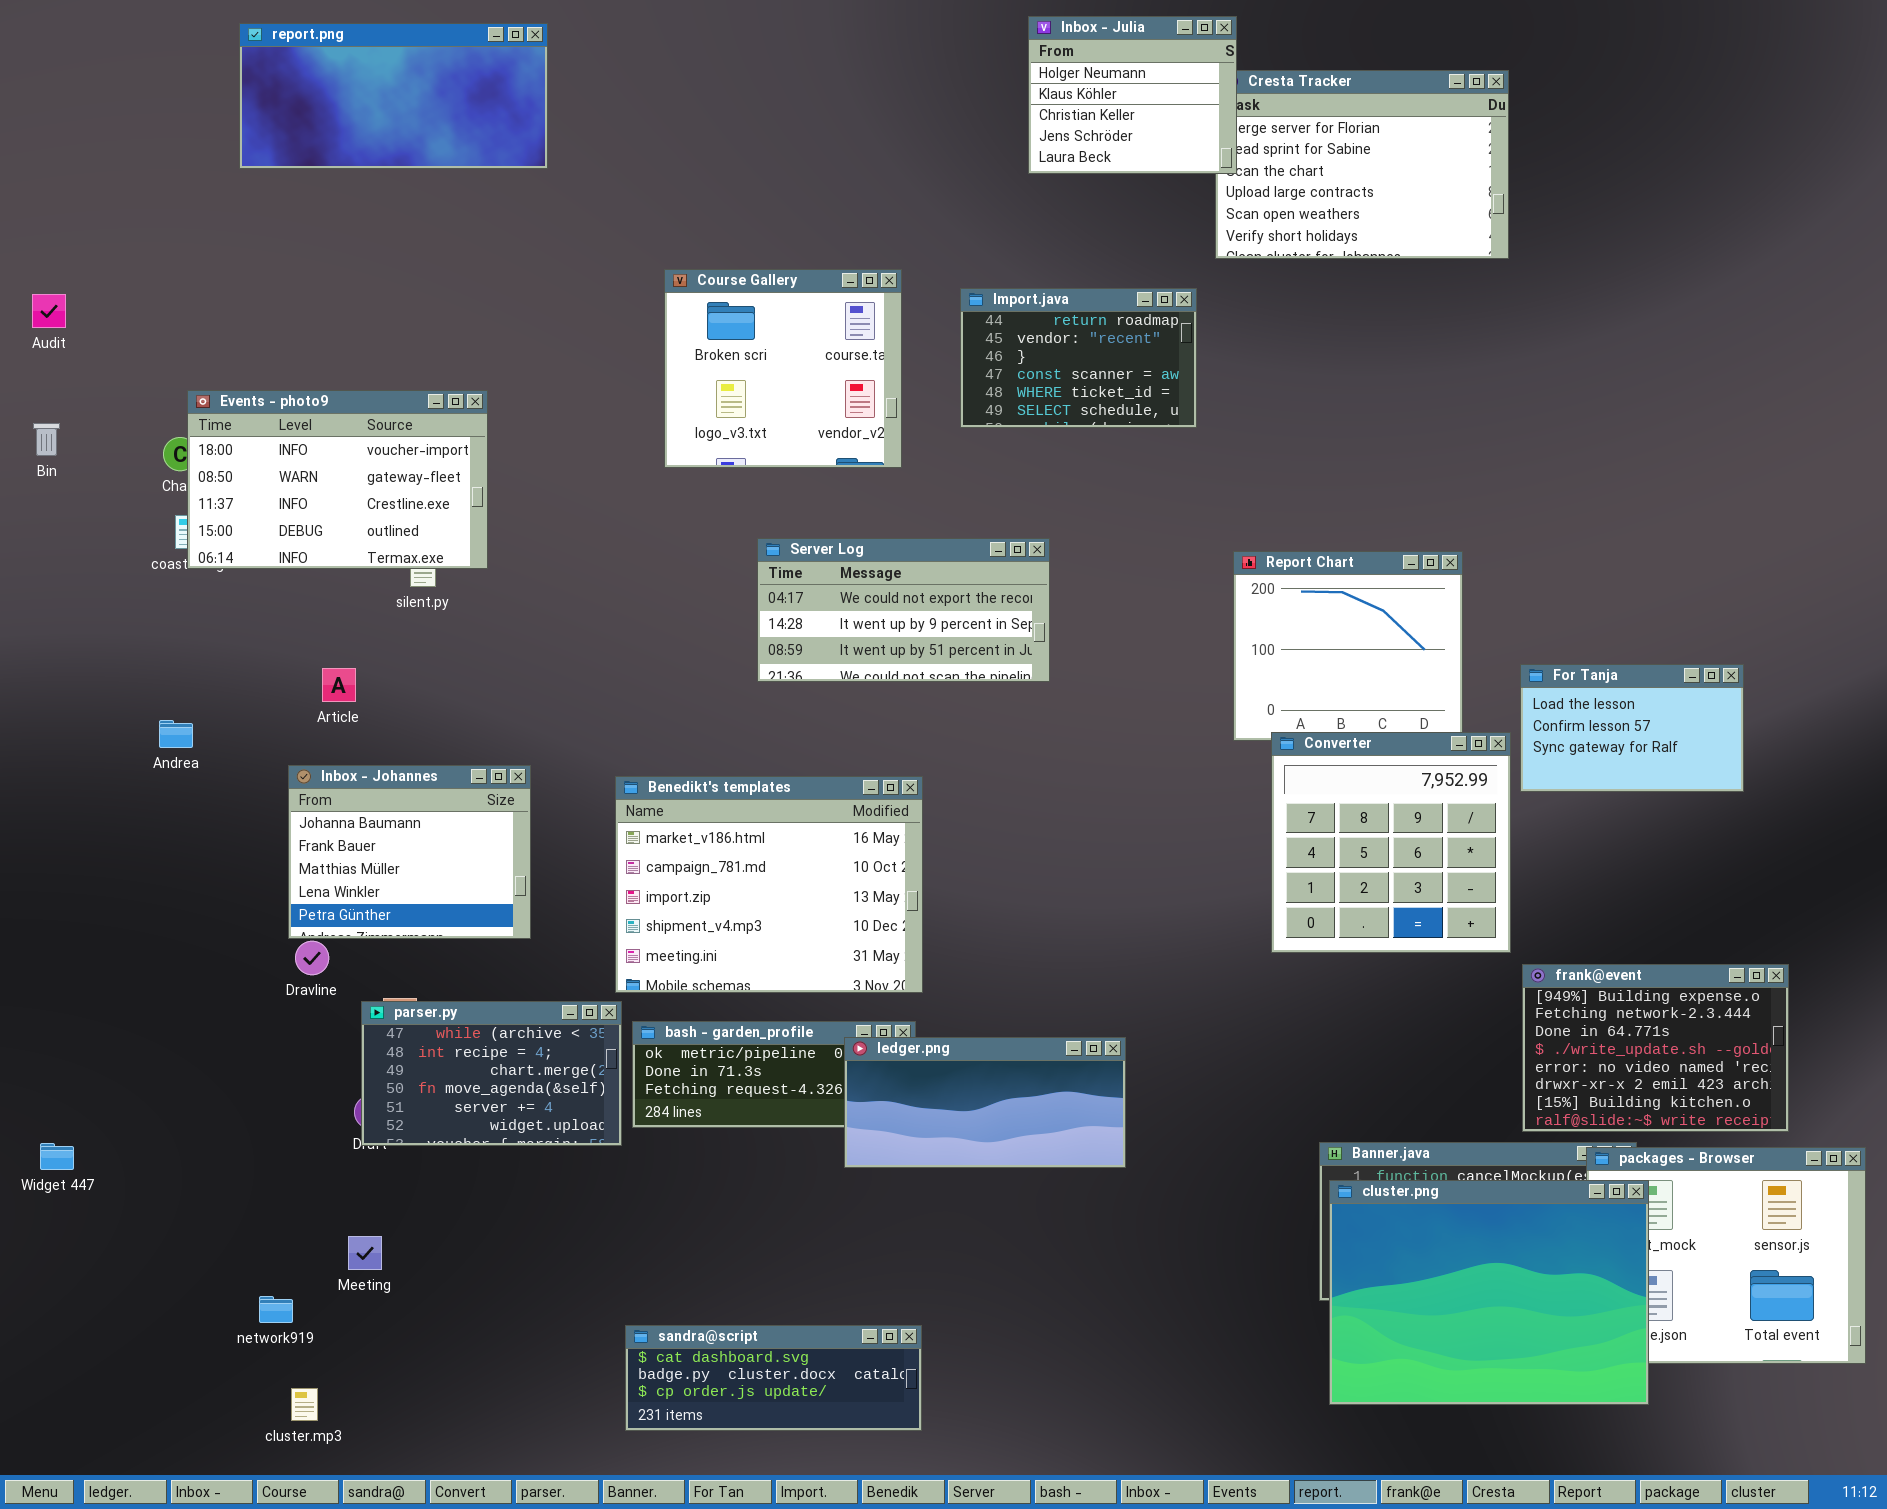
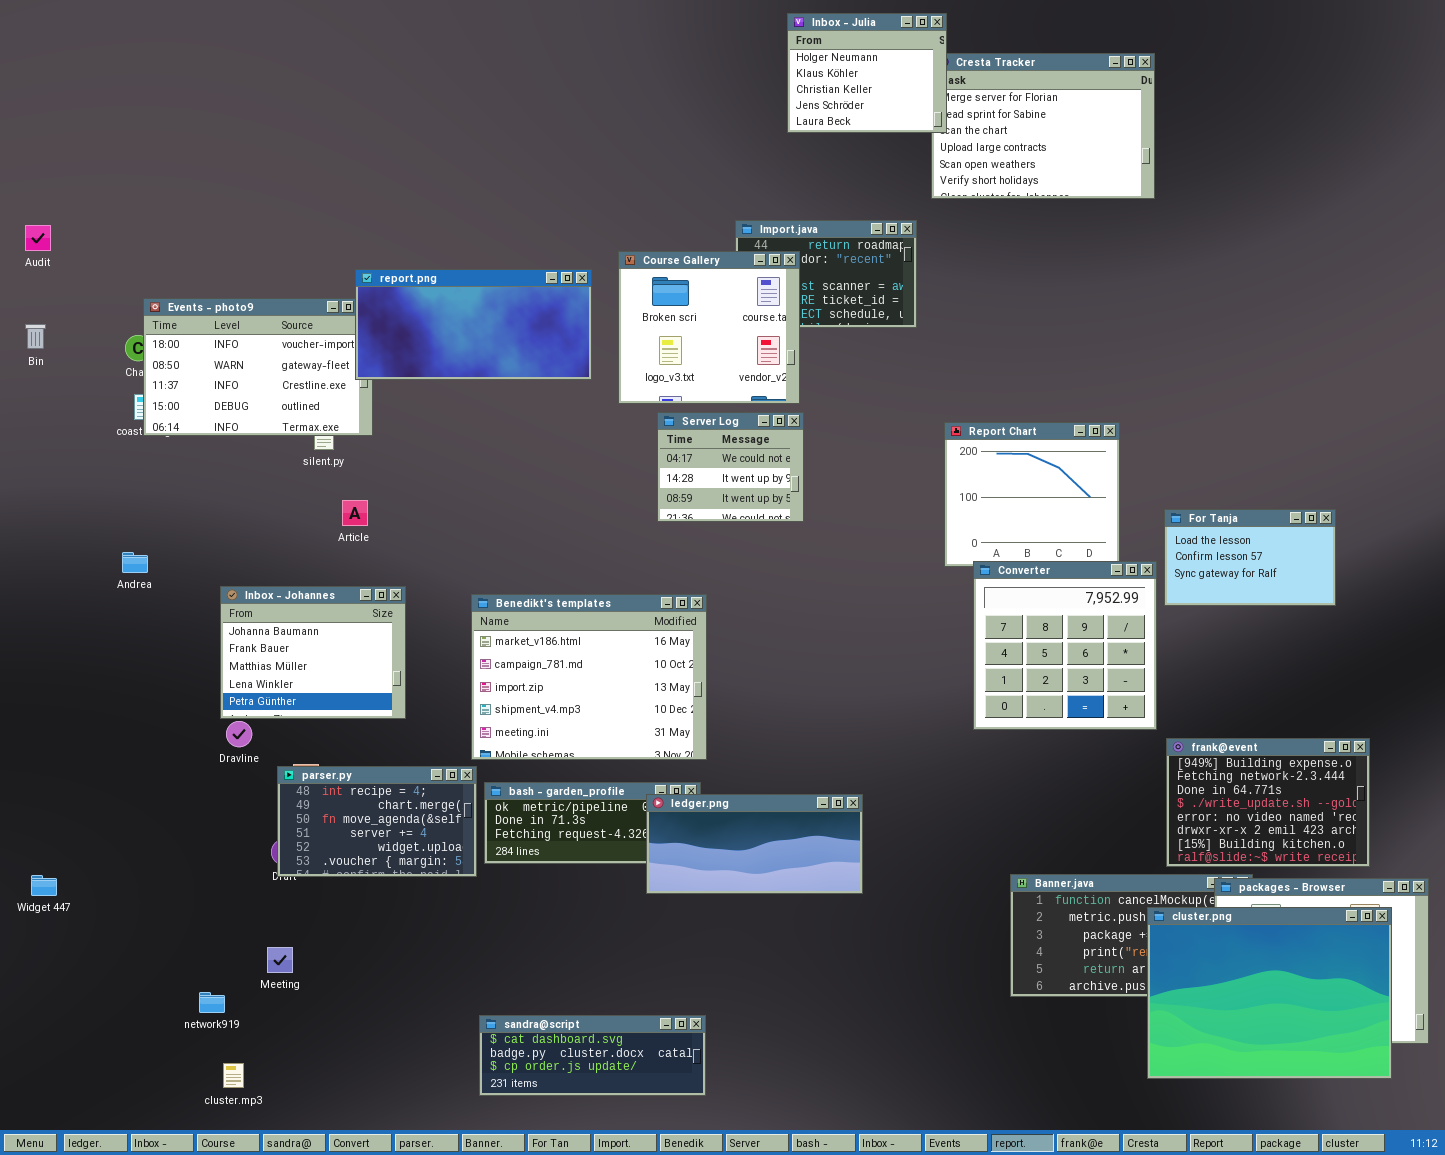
report.png: [239,23,548,169] -> [355,269,592,380], moved
Course Gallery: [664,269,902,468] -> [618,251,800,404], moved
Server Log: [757,538,1050,682] -> [657,412,804,522], resized
Article: [322,668,356,702] -> [342,500,368,526], moved
parser.py: [361,1001,622,1146] -> [277,766,477,877], scrolled down 1 row
cluster.png: [1329,1180,1649,1405] -> [1147,907,1392,1079], moved

